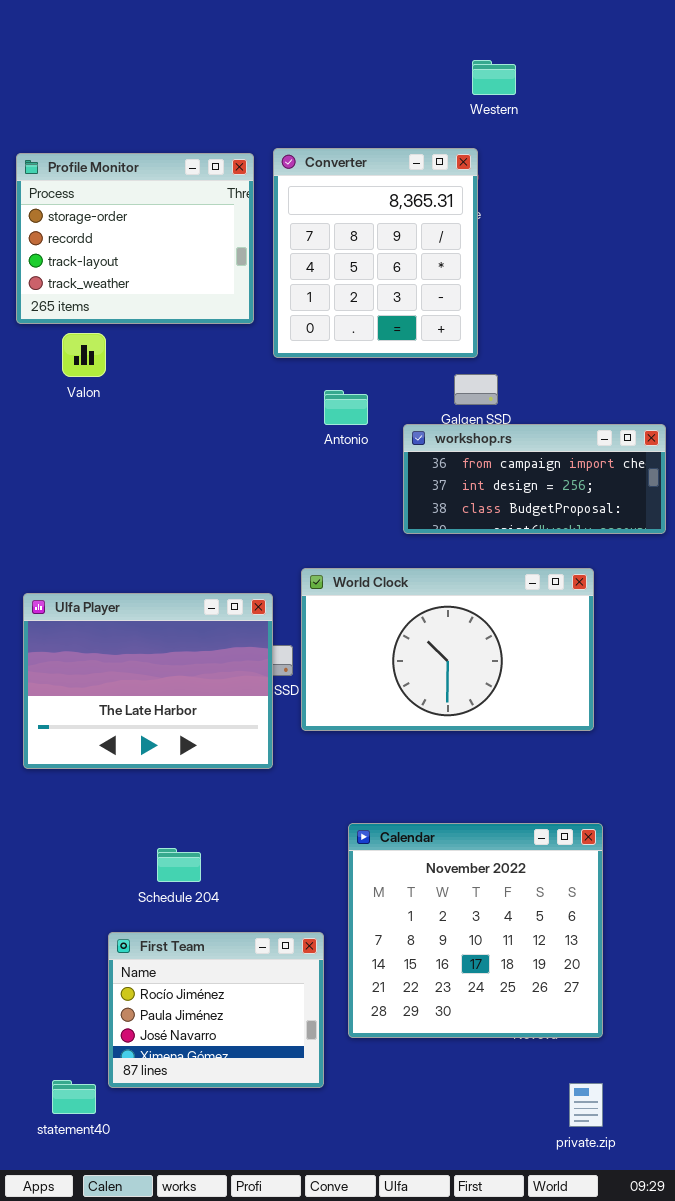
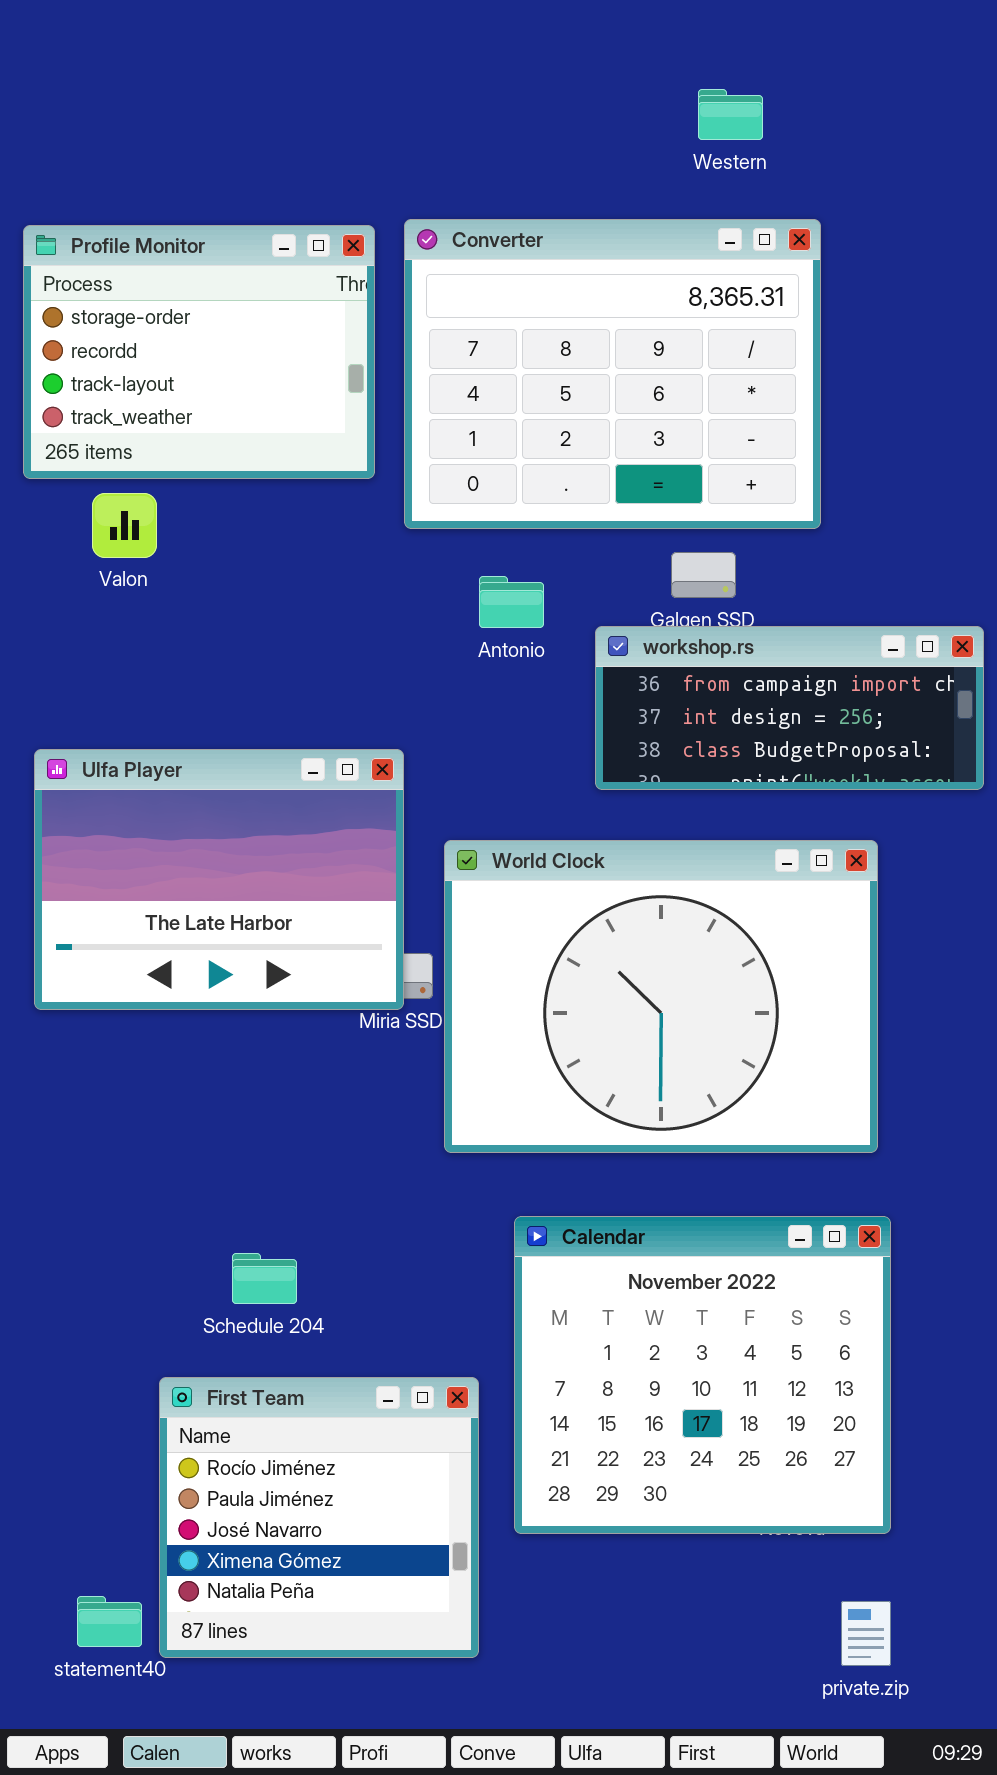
Converter: [273,148,478,358] -> [404,219,821,529], resized
World Clock: [301,568,594,731] -> [444,840,878,1153], resized
Ulfa Player: [23,593,273,769] -> [34,749,404,1010], moved
First Team: [108,932,324,1088] -> [159,1377,479,1658], resized

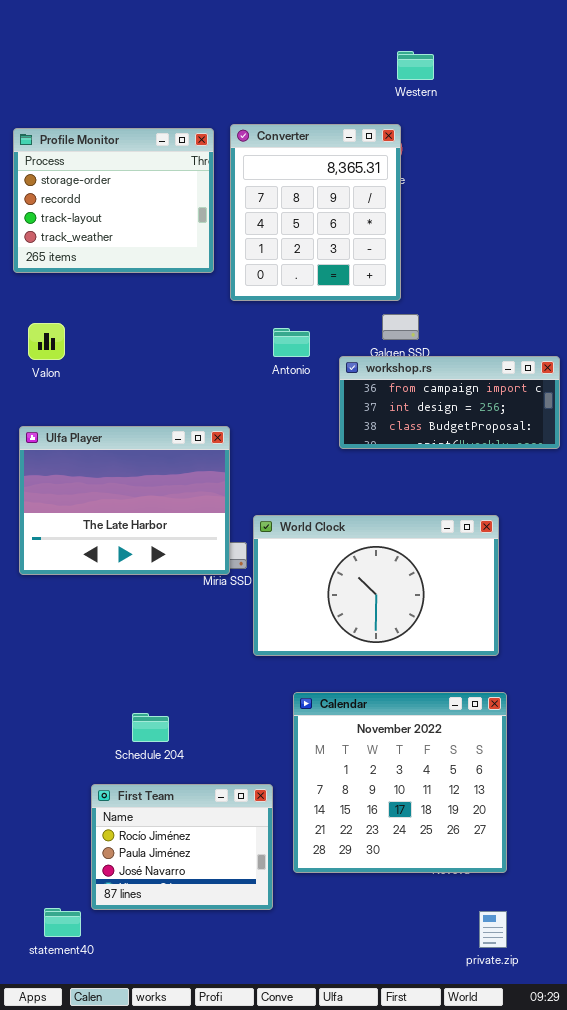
Converter: [404,219,821,529] -> [230,124,401,301], resized
Valon: [92,493,157,558] -> [28,323,65,360], moved
World Clock: [444,840,878,1153] -> [253,515,499,656], resized
First Team: [159,1377,479,1658] -> [91,784,273,910], resized

